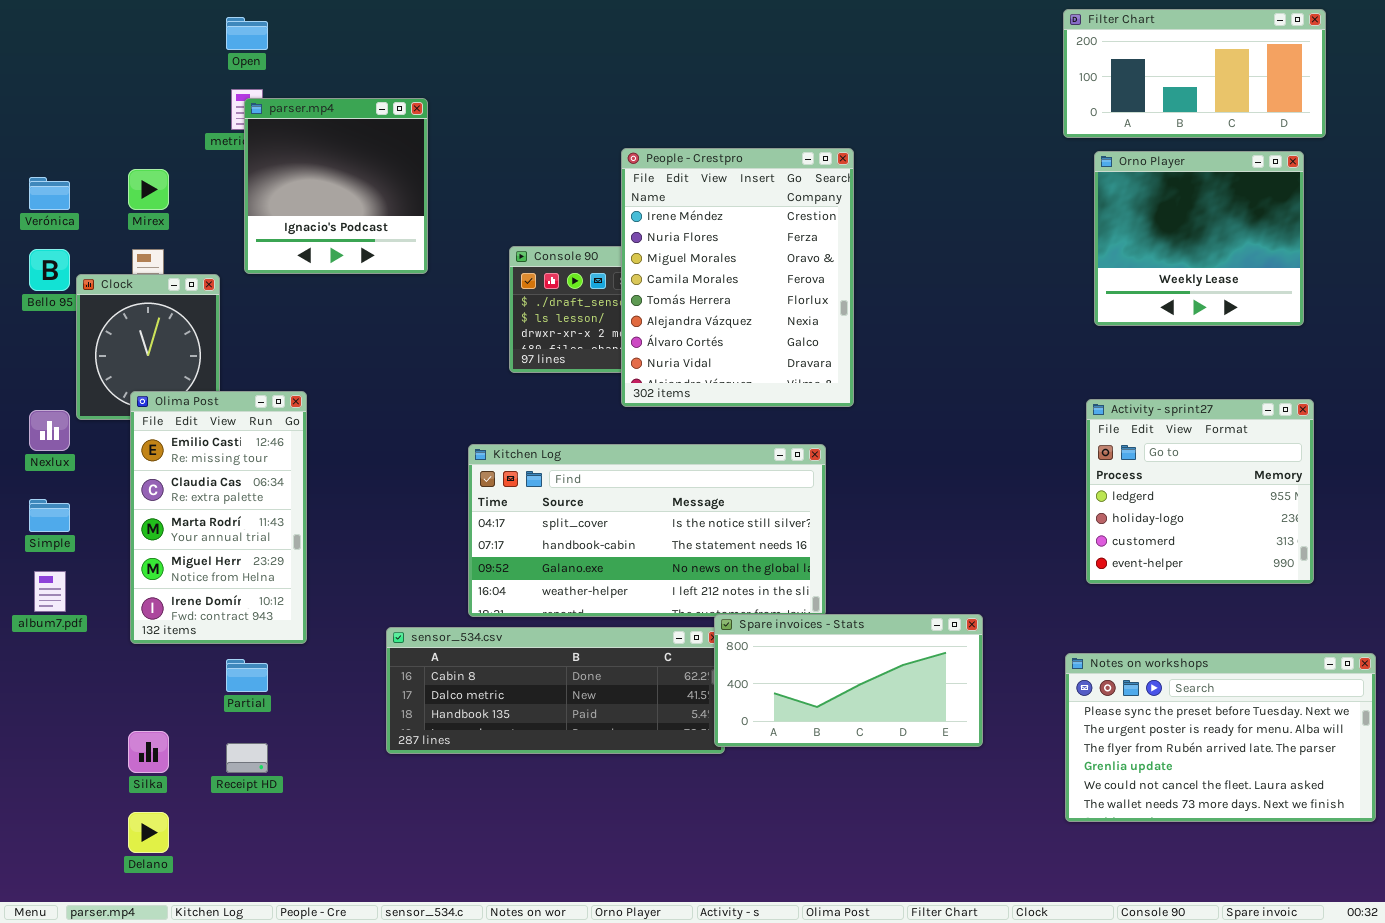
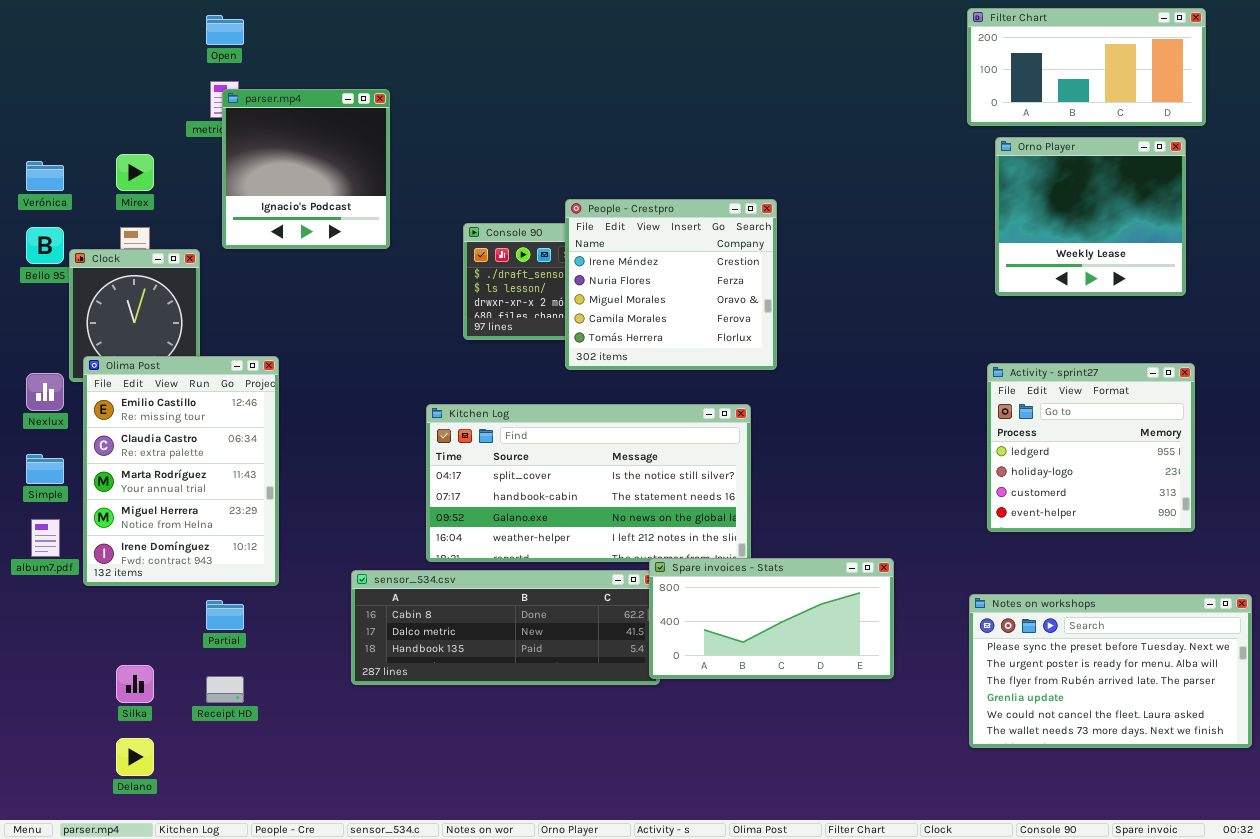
People - Crestpro: [621,148,854,407] -> [565,199,777,370], resized
Olima Post: [130,391,307,644] -> [83,356,279,586], resized

